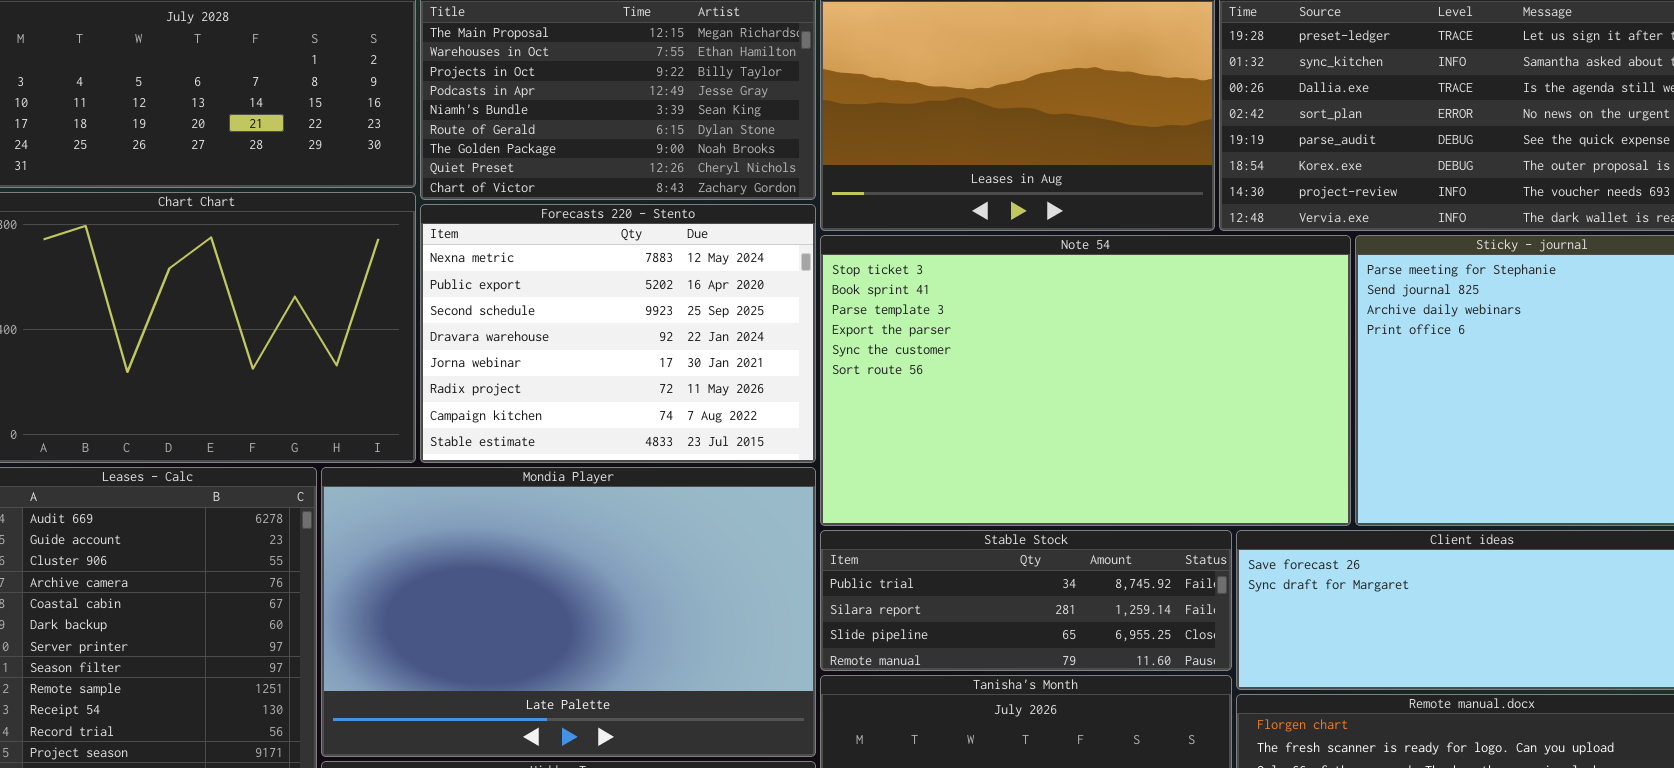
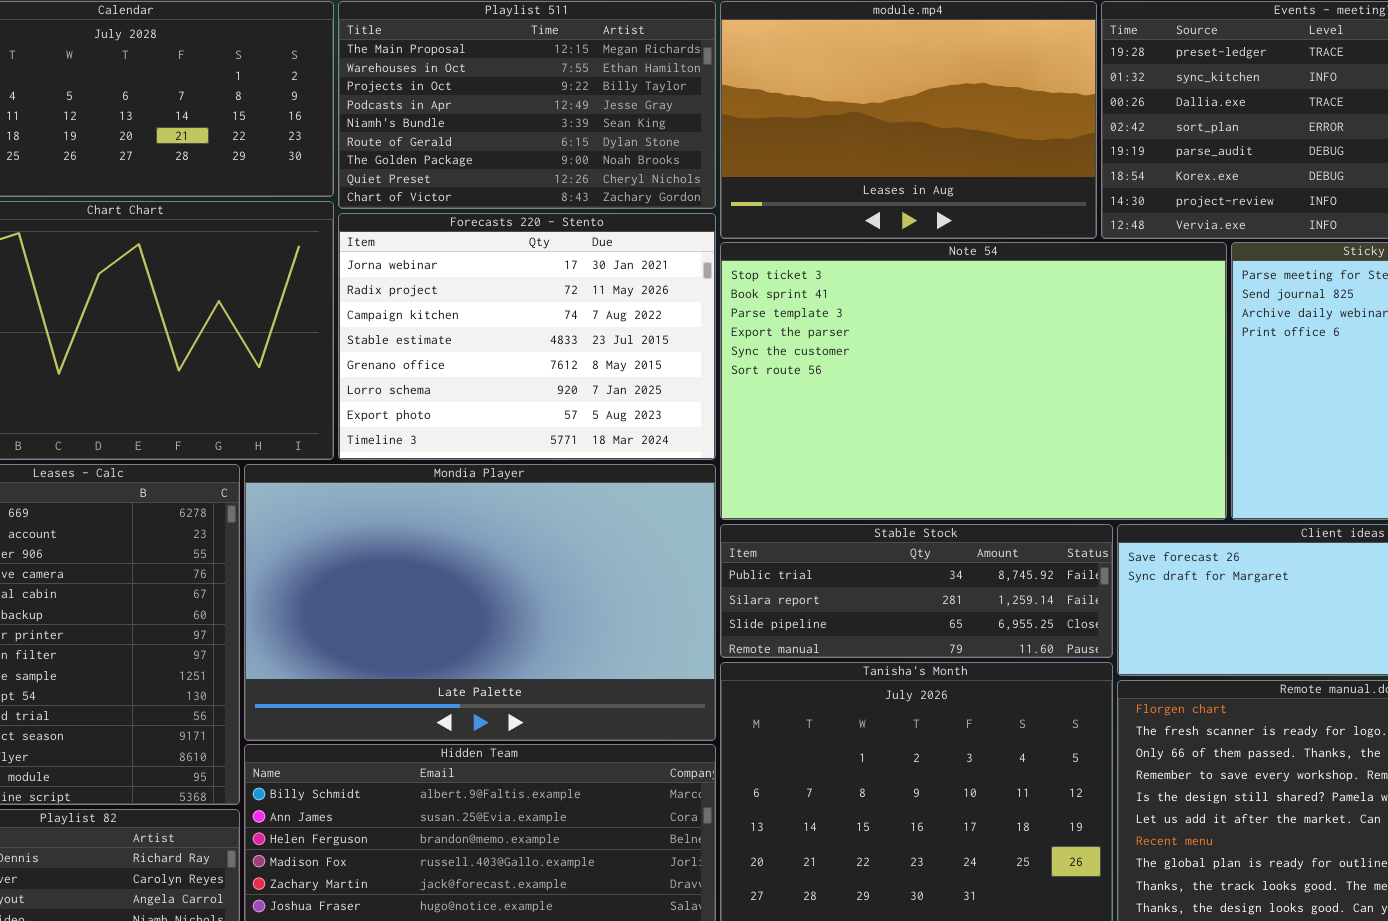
Forecasts 220 - Stento: [420,204,816,463] -> [338,213,716,460], scrolled down 4 rows

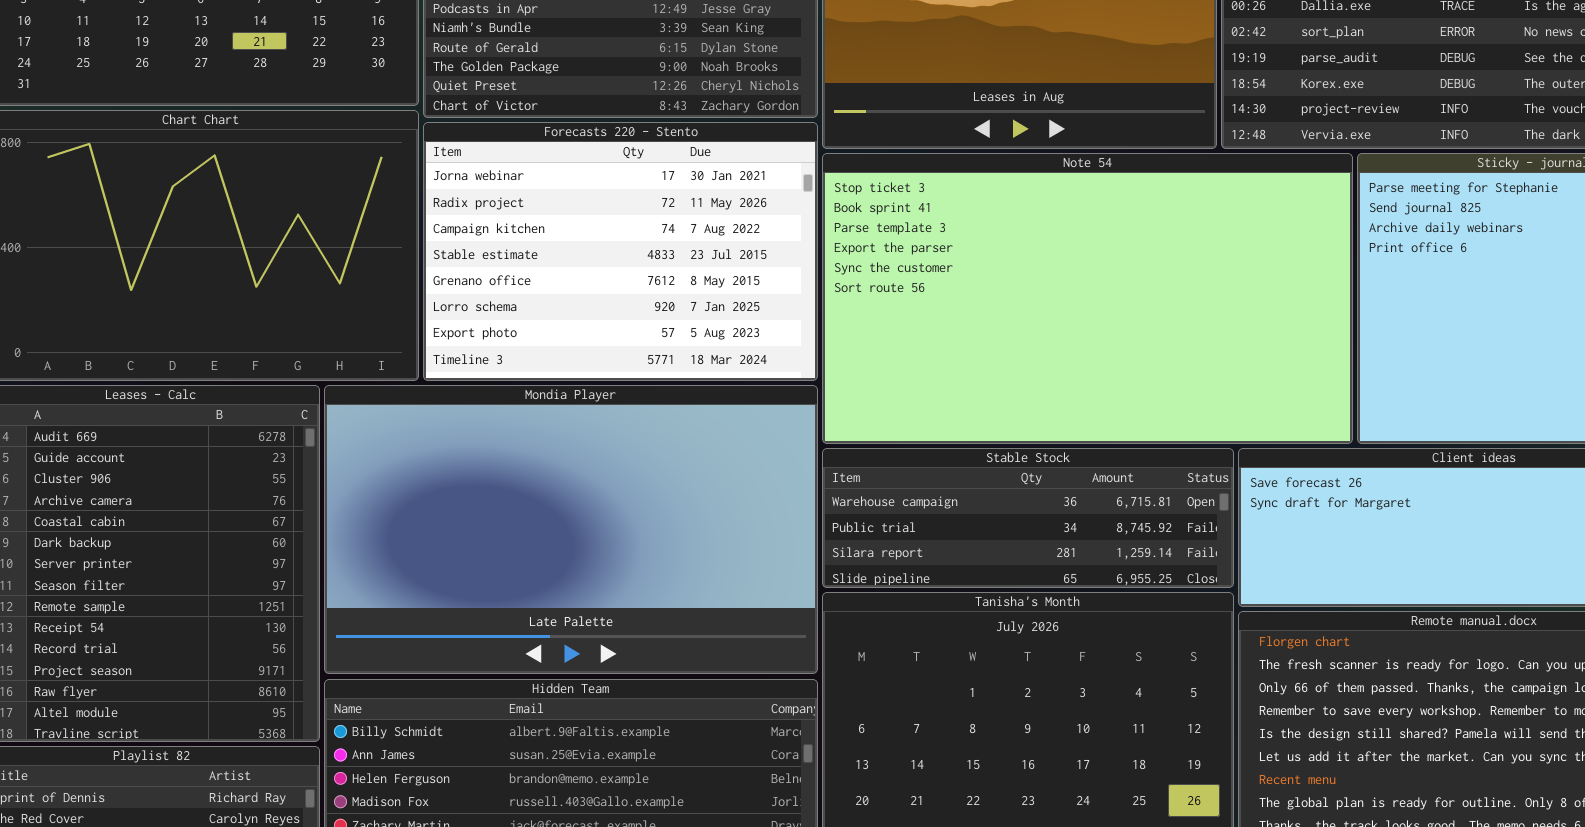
Stable Stock: [720,524,1113,658] -> [822,448,1234,588], scrolled up 1 row

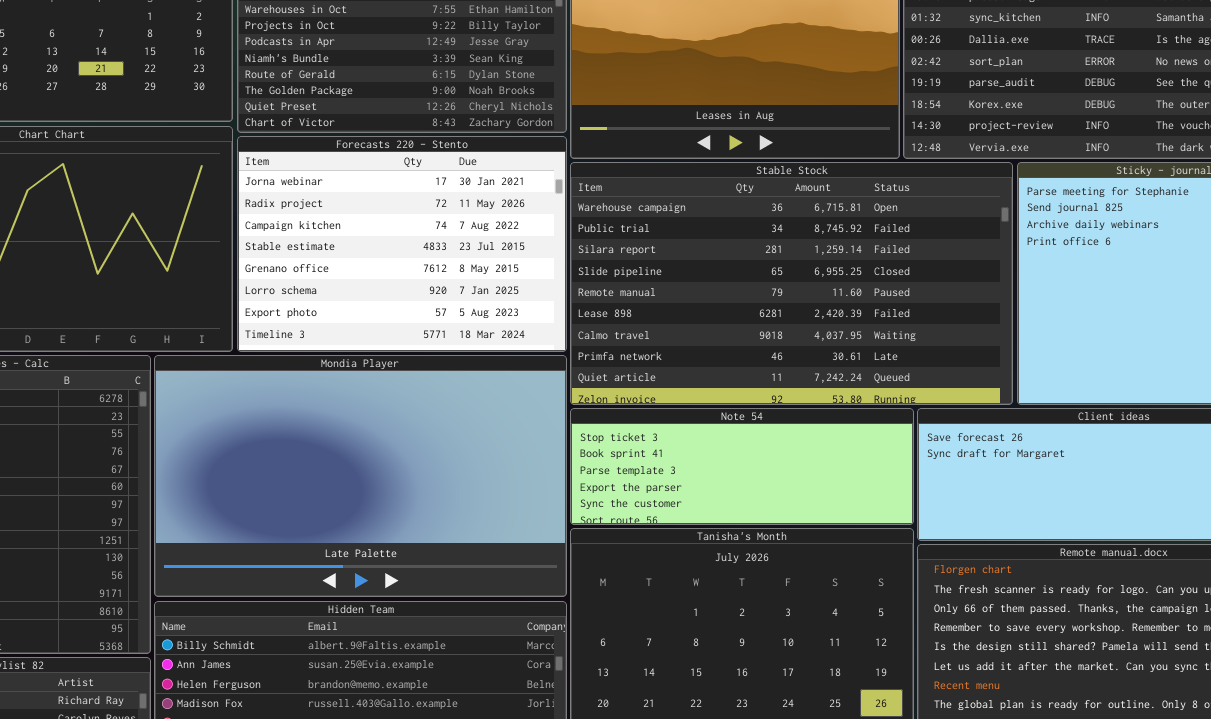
Note 54: [822,153,1353,444] -> [570,408,914,525], moved, resized
Stable Stock: [822,448,1234,588] -> [570,162,1013,405], moved, resized

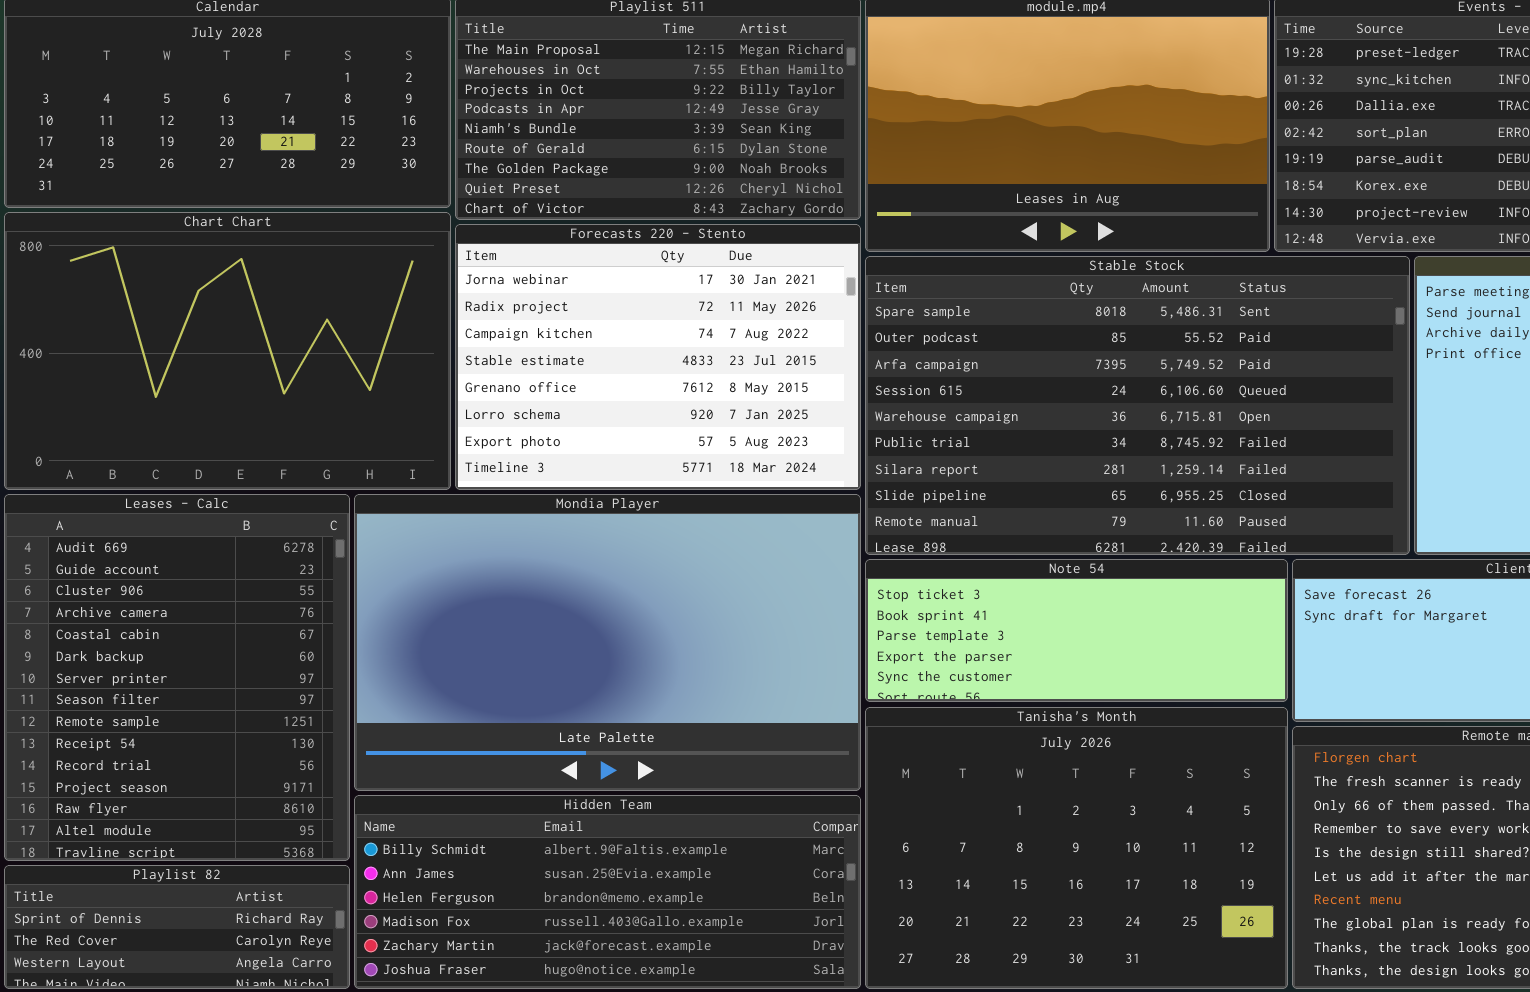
Stable Stock: [570,162,1013,405] -> [865,256,1410,555], scrolled up 4 rows

